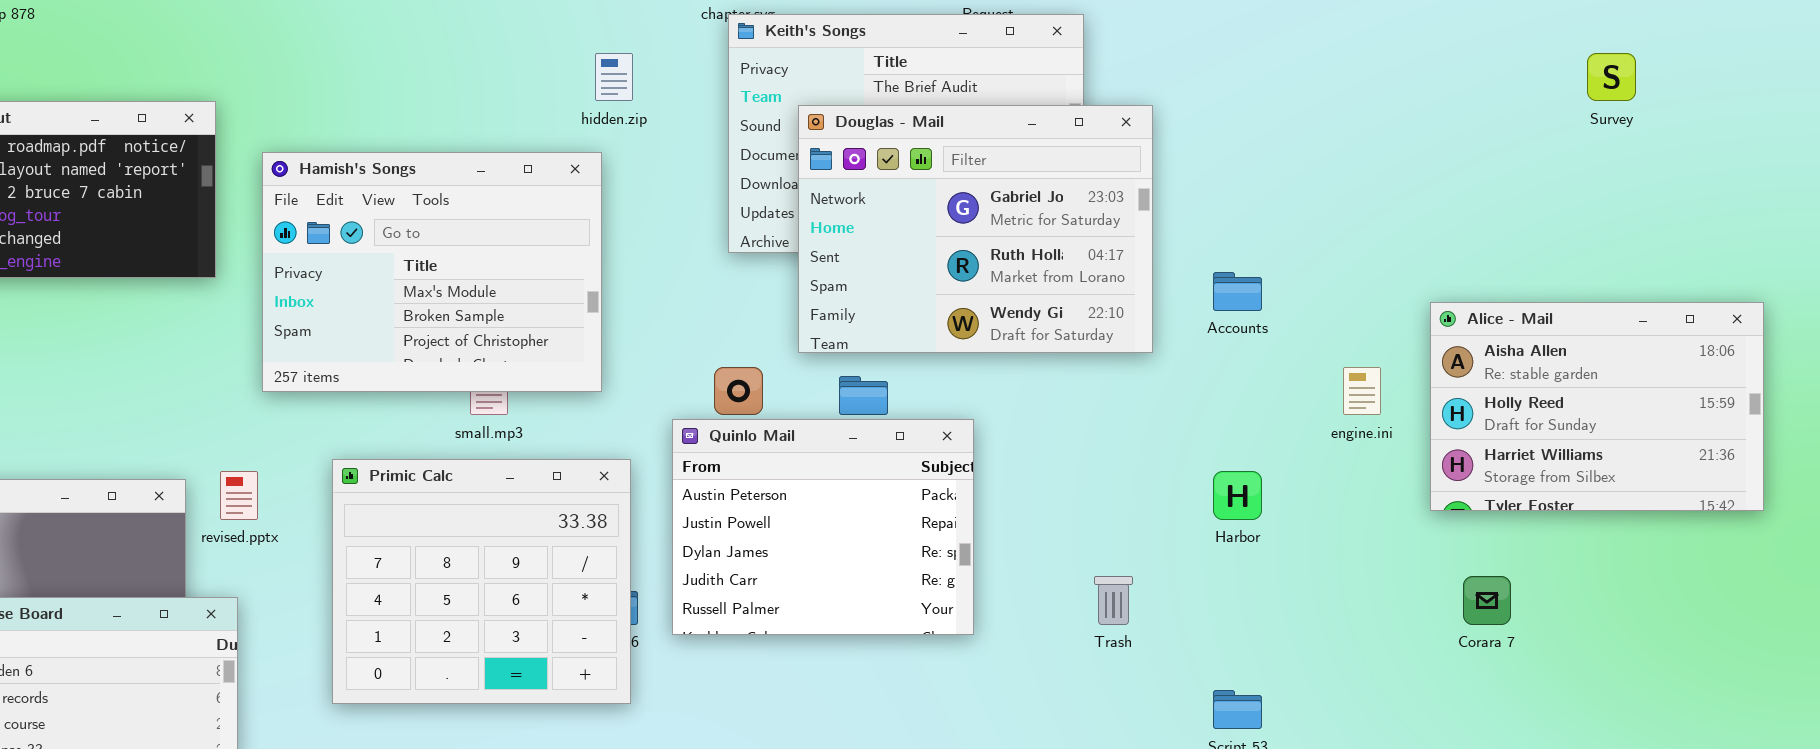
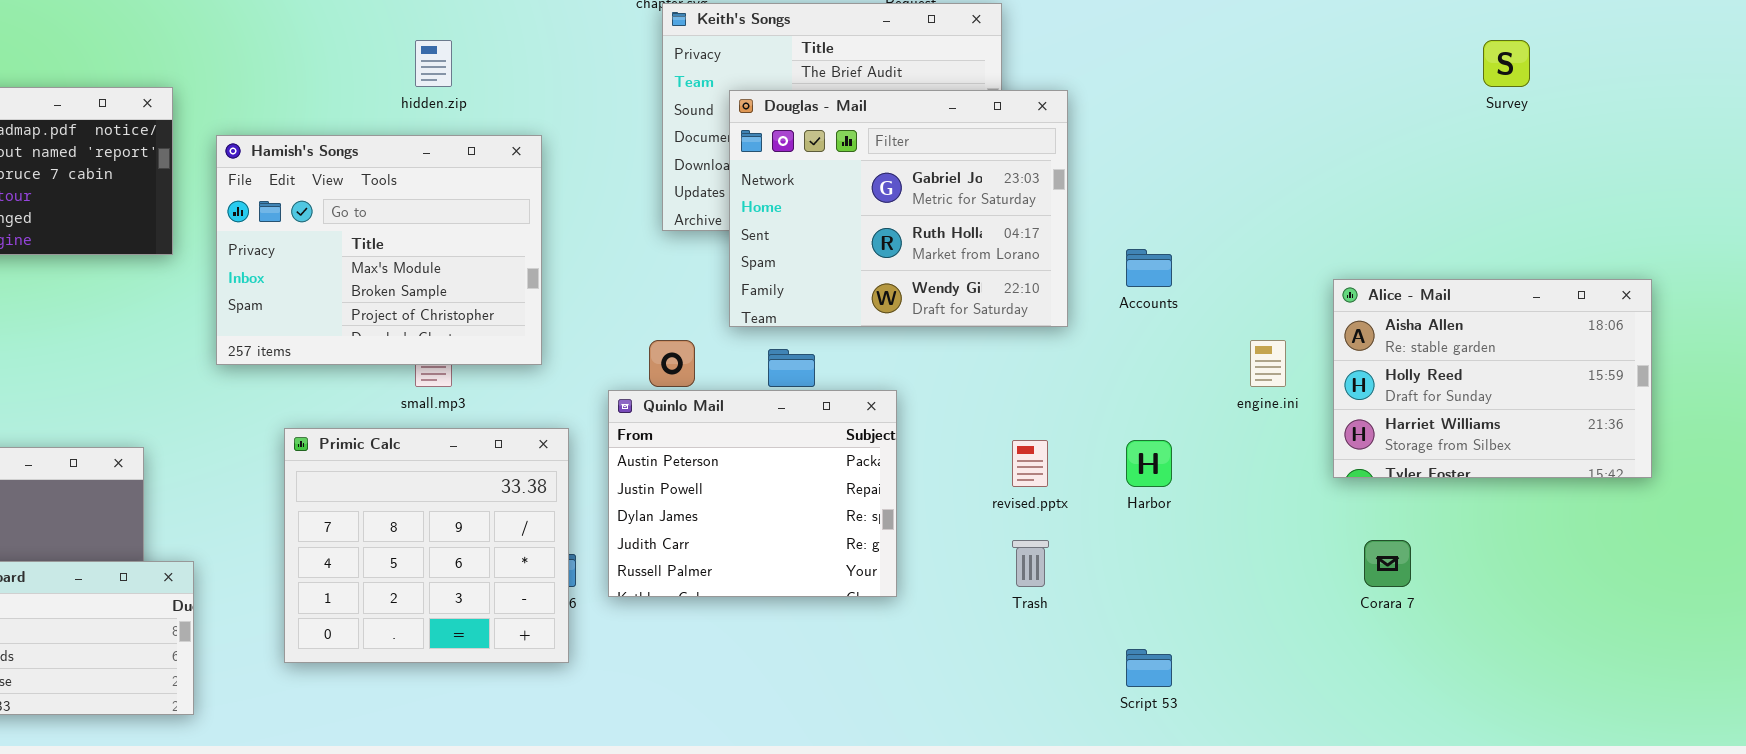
hidden.zip: [595,53,633,101] -> [415,40,452,87], moved
revised.pptx: [220,471,258,520] -> [1012,440,1048,487], moved

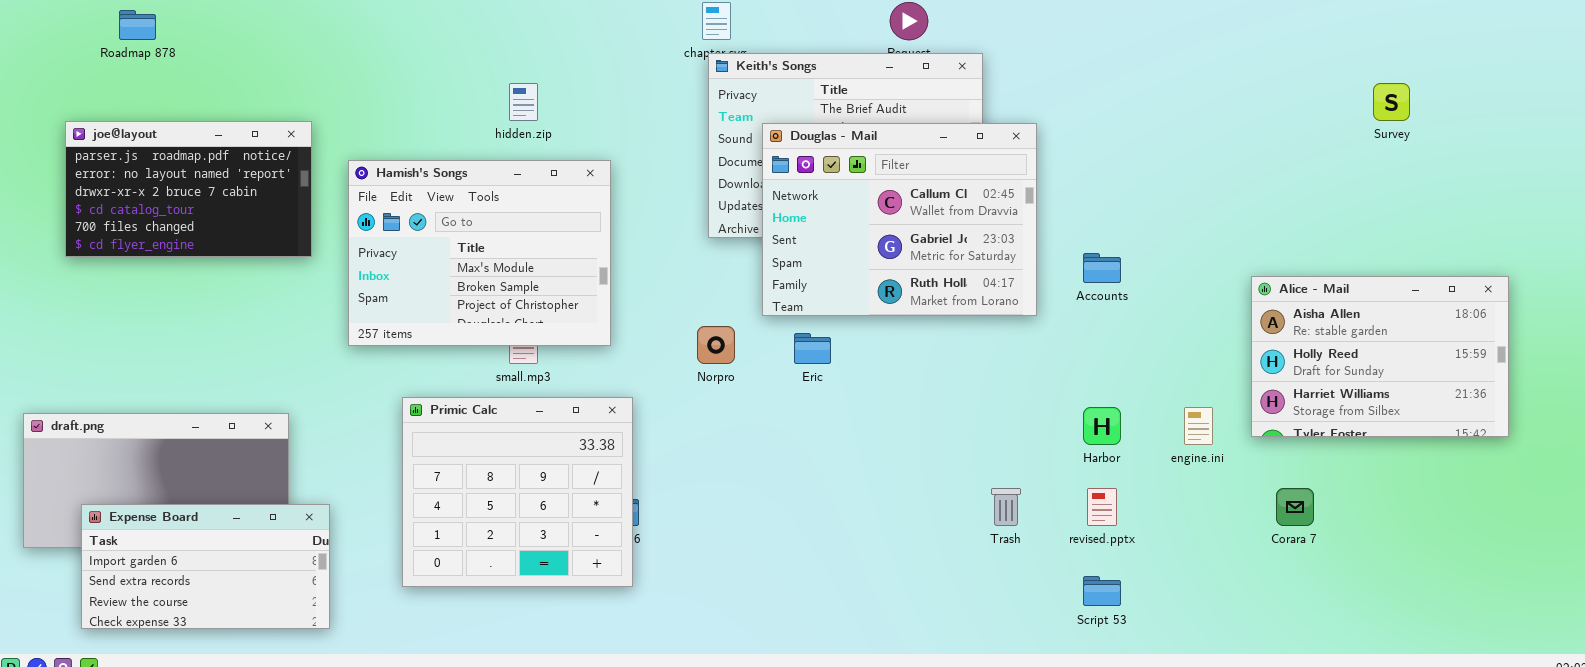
Douglas - Mail: [729,90,1068,327] -> [762,123,1037,316], scrolled up 1 row
engine.ini: [1250,340,1286,387] -> [1184,407,1213,445], moved
Quinlo Mail: [608,390,897,597] -> none, closed
revised.pptx: [1012,440,1048,487] -> [1087,488,1117,526], moved

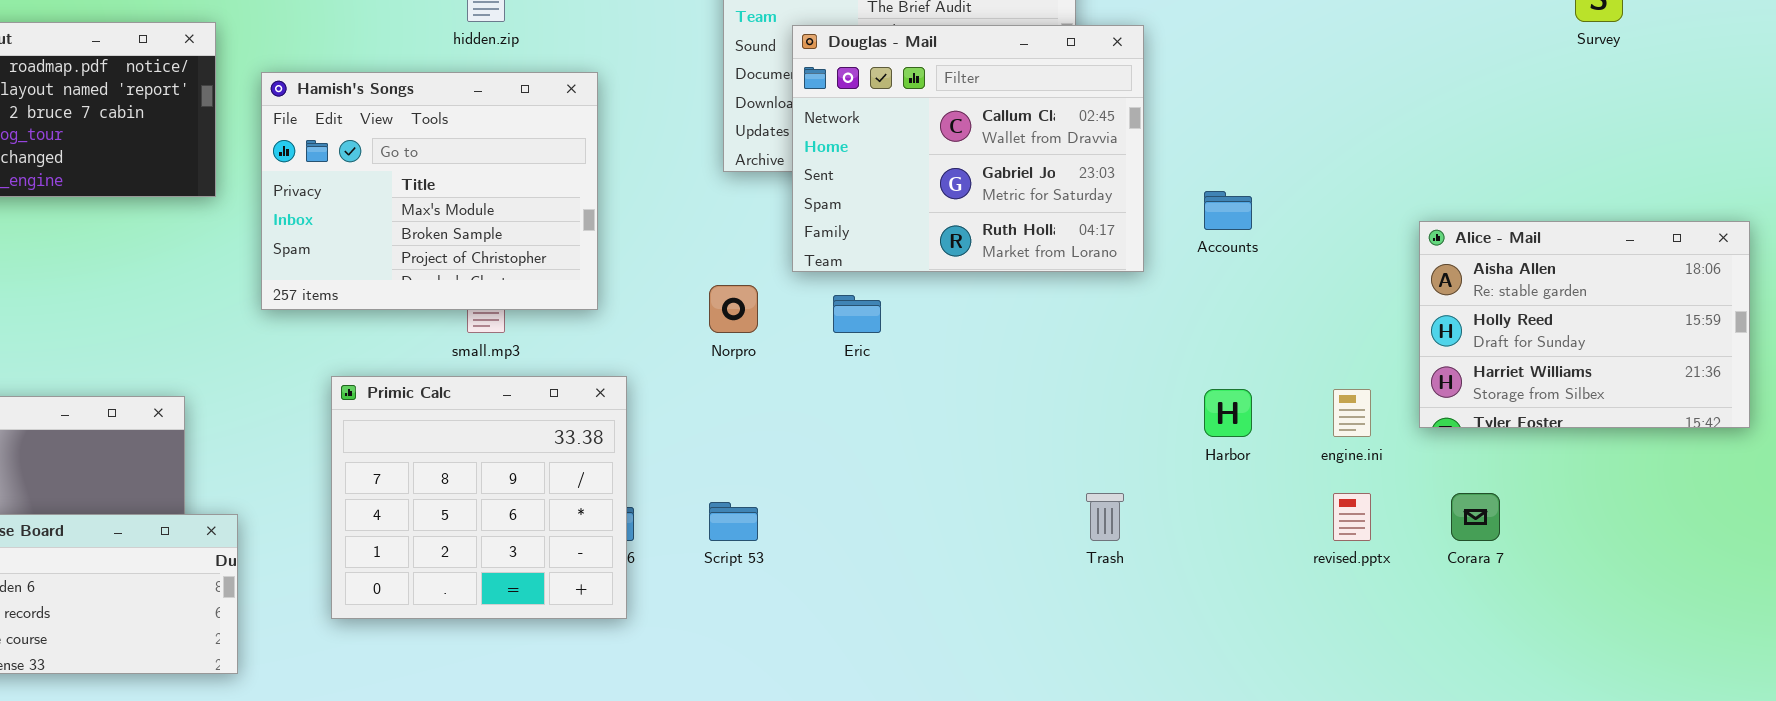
revised.pptx: [1087,488,1117,526] -> [1333,493,1371,541], moved
Script 53: [1083,576,1121,606] -> [709,502,758,541], moved

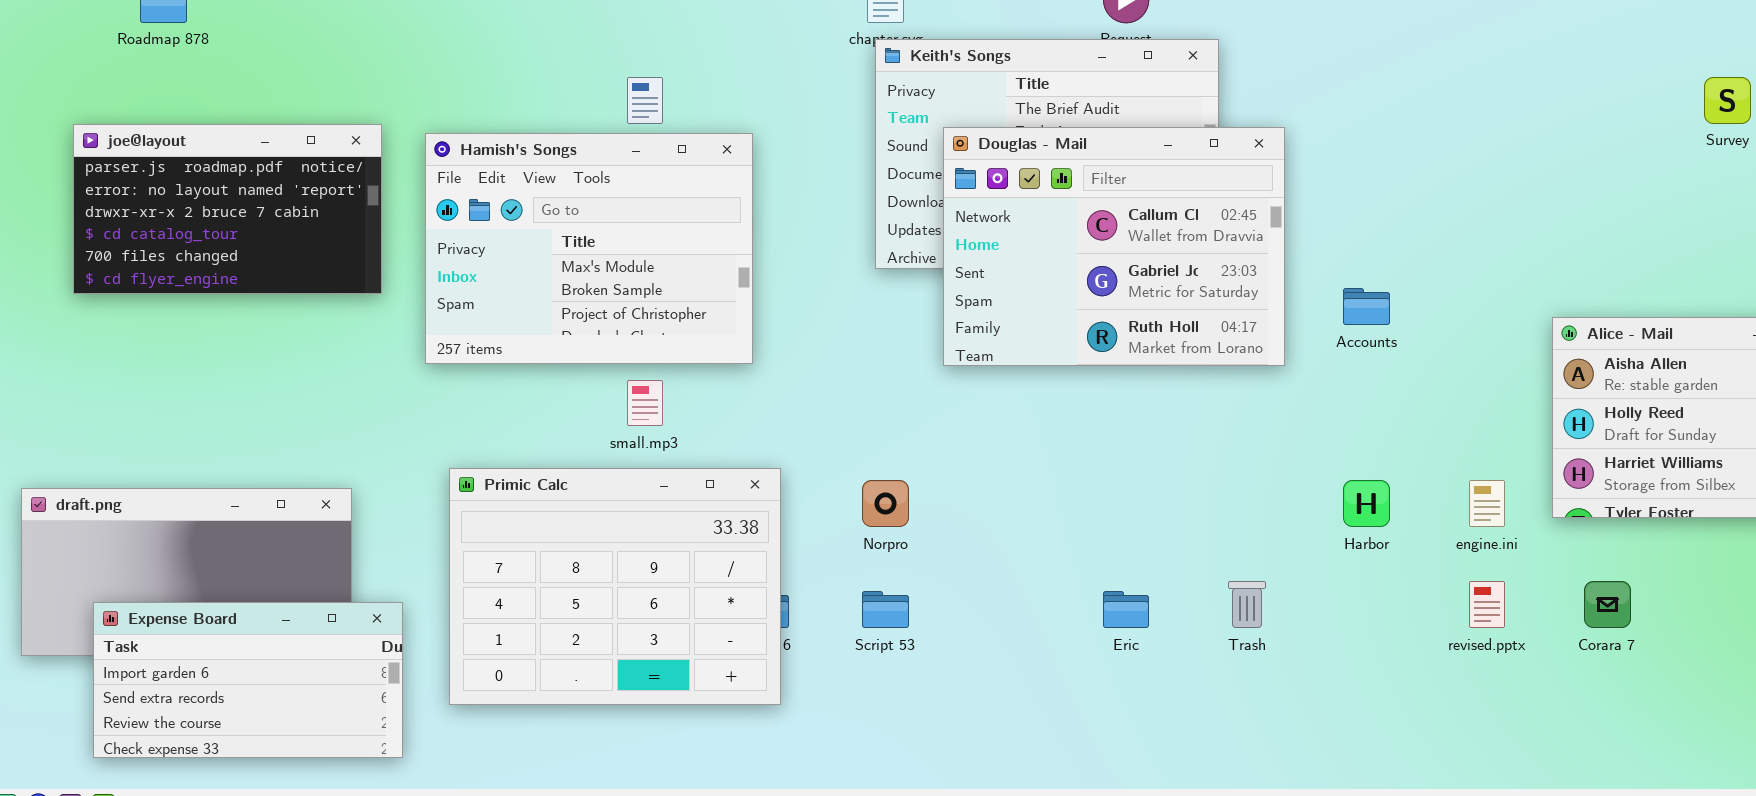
Hamish's Songs: [261,72,598,310] -> [425,133,753,364], moved
Norpro: [709,285,758,333] -> [862,480,909,527], moved
Eric: [833,295,881,333] -> [1103,591,1149,628], moved
Primic Calc: [331,376,627,619] -> [449,468,781,705], resized

